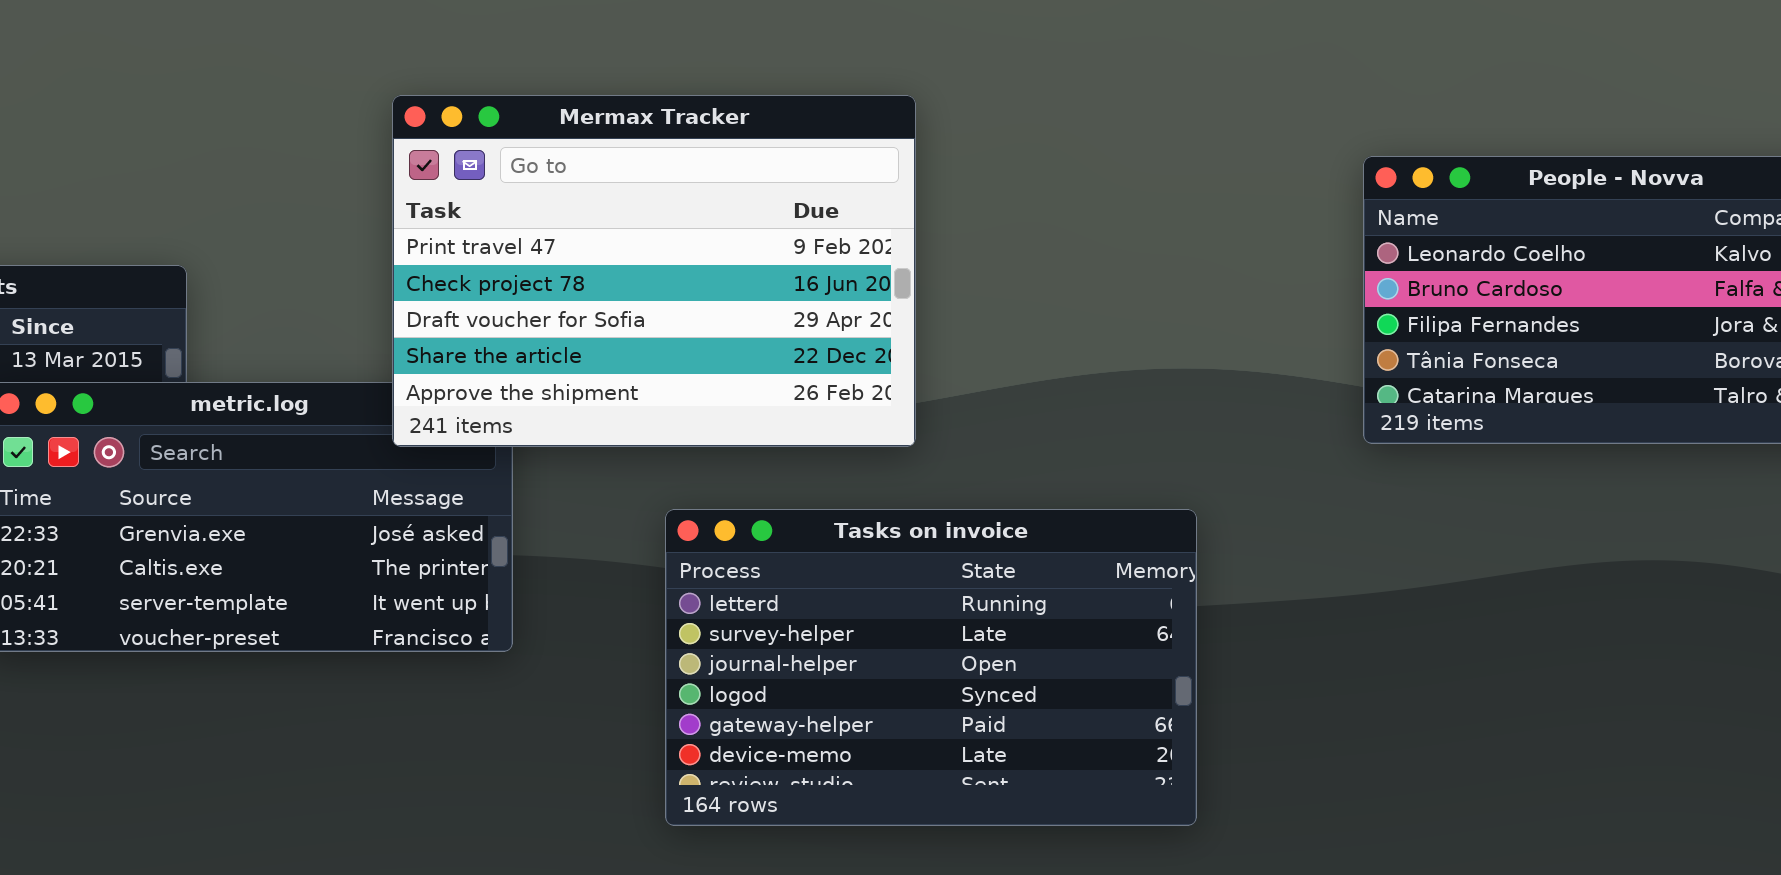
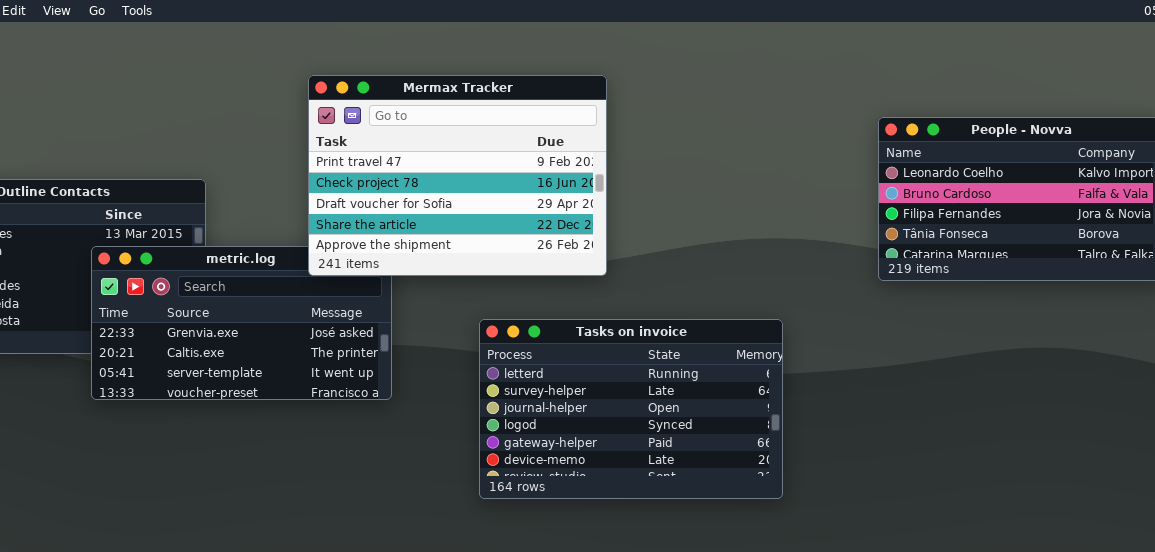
Mermax Tracker: [392,95,916,447] -> [308,75,607,276], moved

